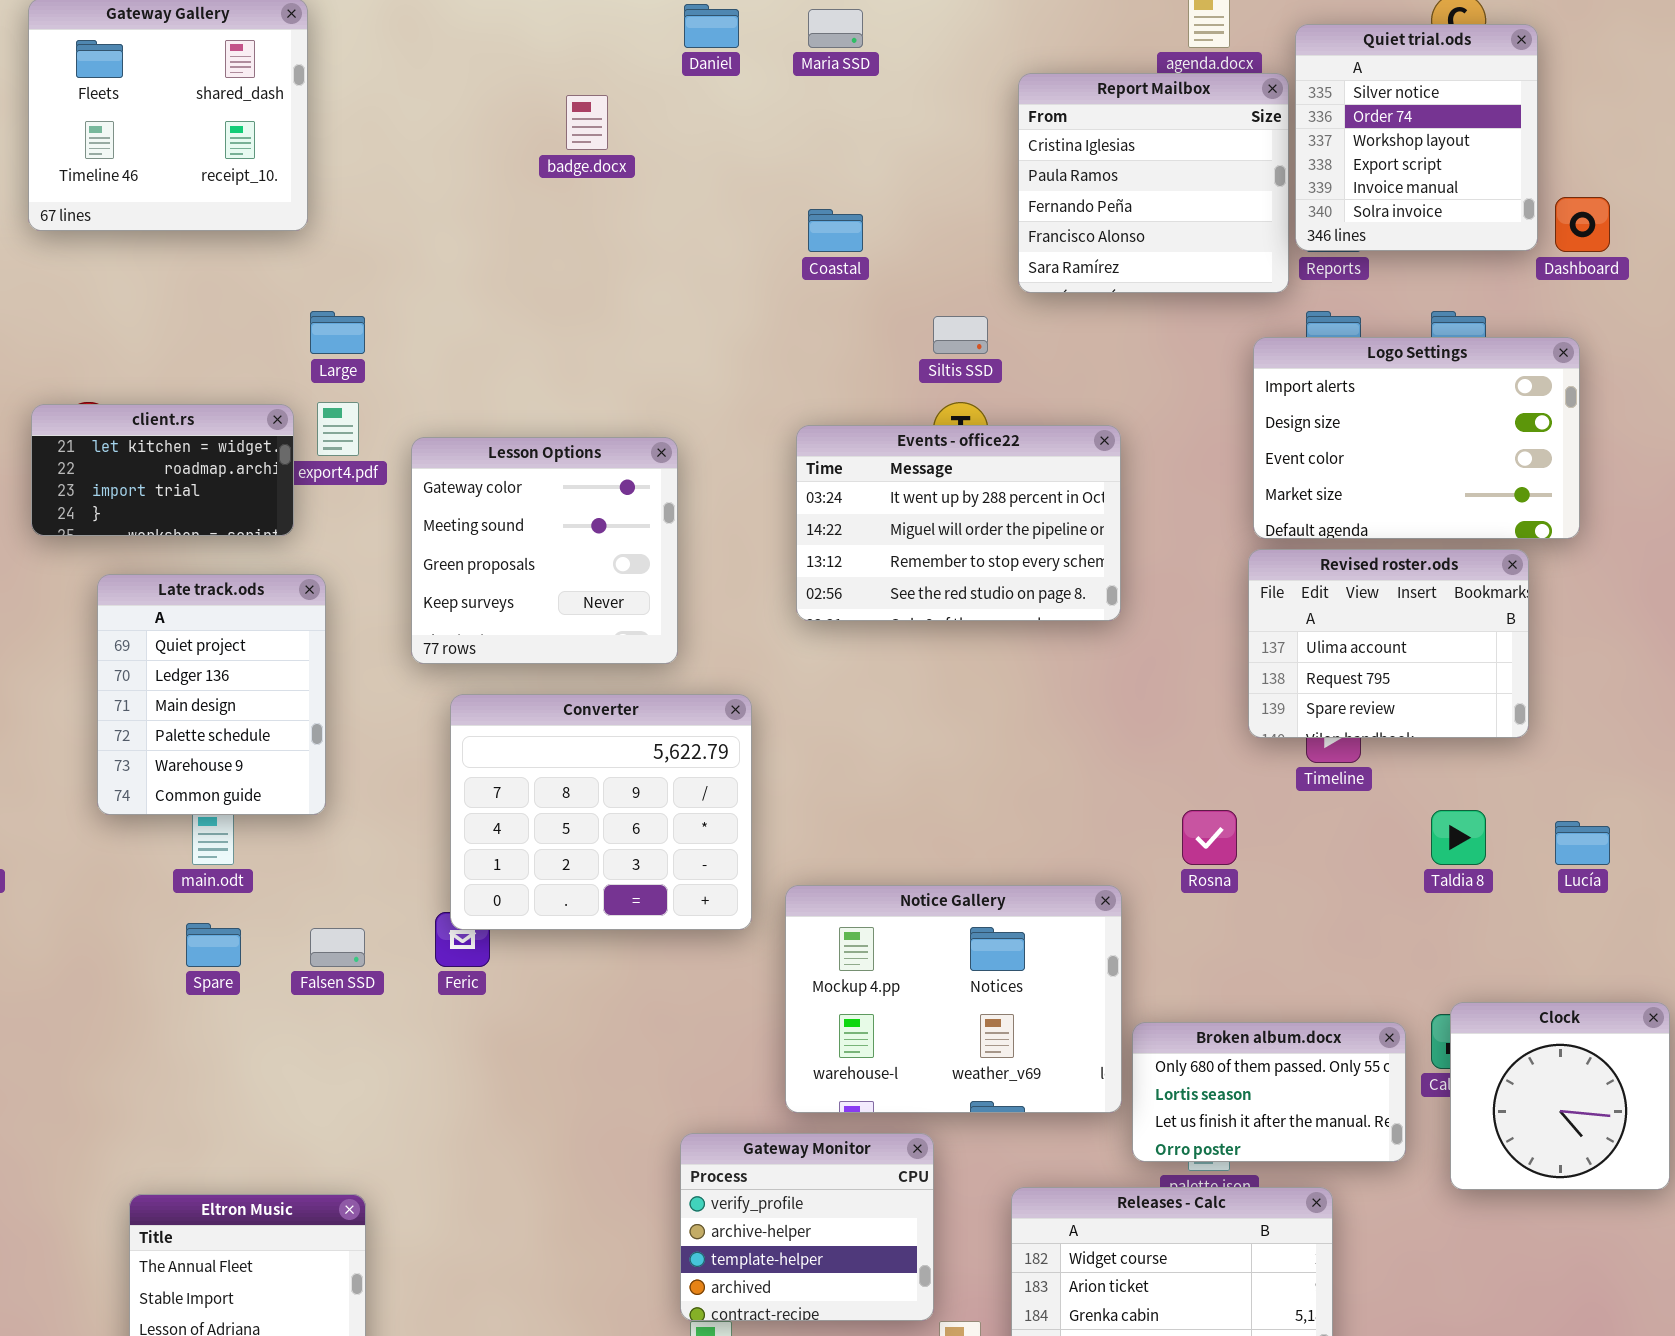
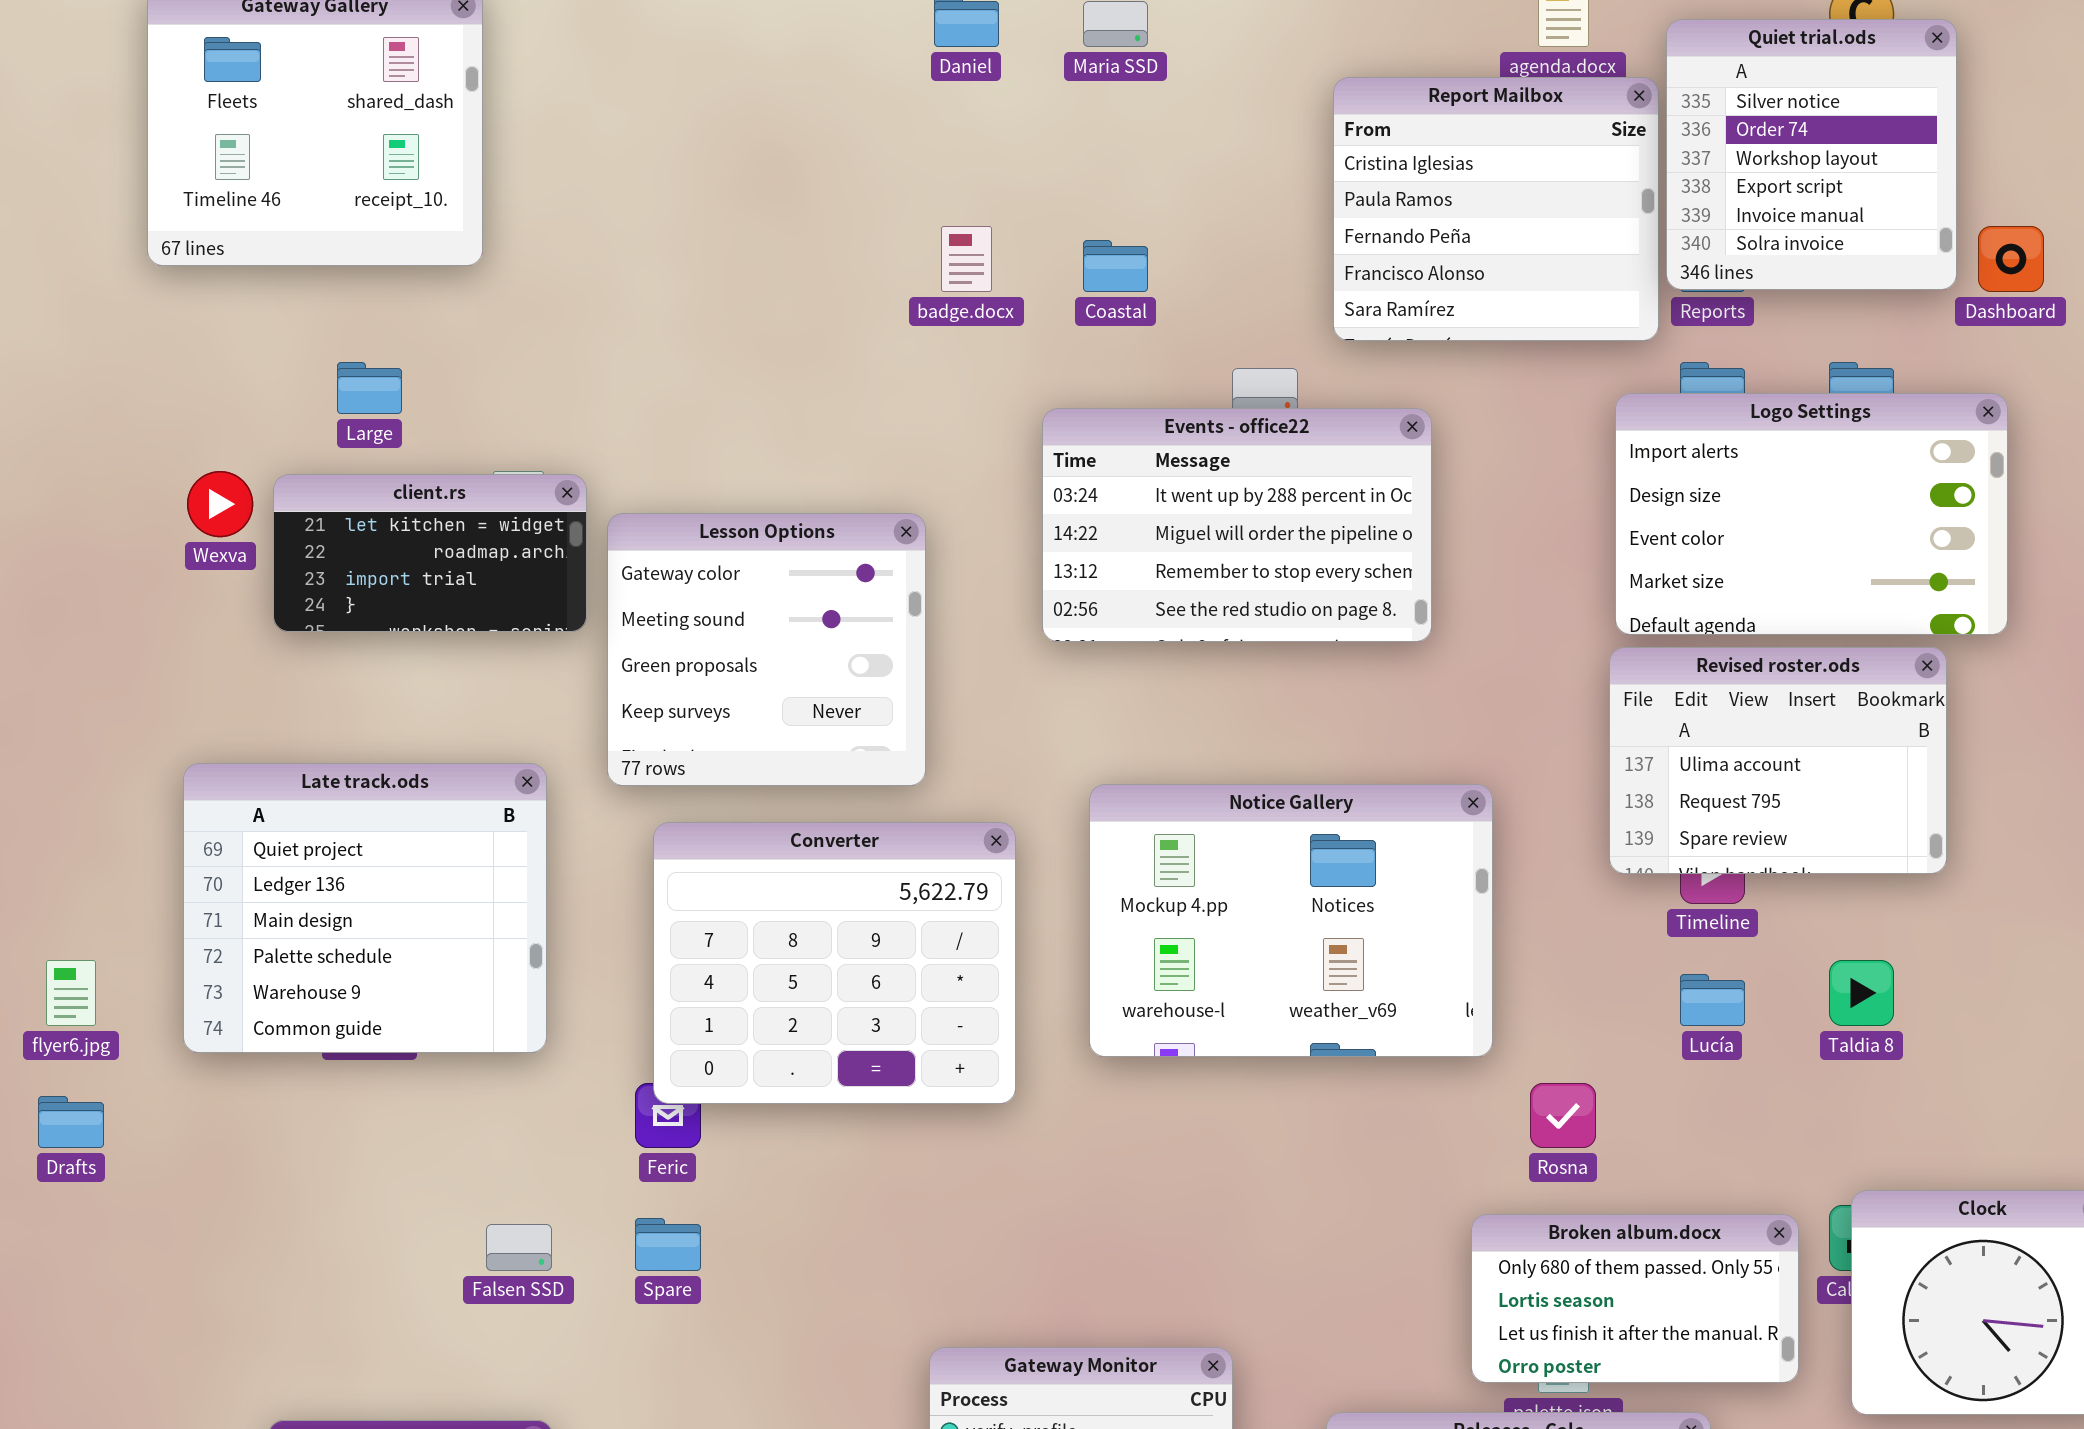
badge.docx: [566,95,608,150] -> [941,226,992,292], moved
Large: [310,311,365,354] -> [337,362,402,414], moved
client.rs: [31,404,294,536] -> [273,474,587,632], moved
Events - office22: [796,425,1121,621] -> [1042,408,1432,642], moved
Late track.ods: [97,574,326,815] -> [183,763,547,1053], moved, resized
Rosna: [1182,810,1237,865] -> [1530,1083,1596,1148], moved
Lucía: [1555,821,1610,865] -> [1680,974,1745,1026], moved
Notice Gallery: [785,885,1122,1113] -> [1089,784,1493,1057], moved
Spare: [186,923,241,967] -> [635,1218,701,1271], moved
Falsen SSD: [310,928,365,967] -> [486,1224,552,1271], moved

